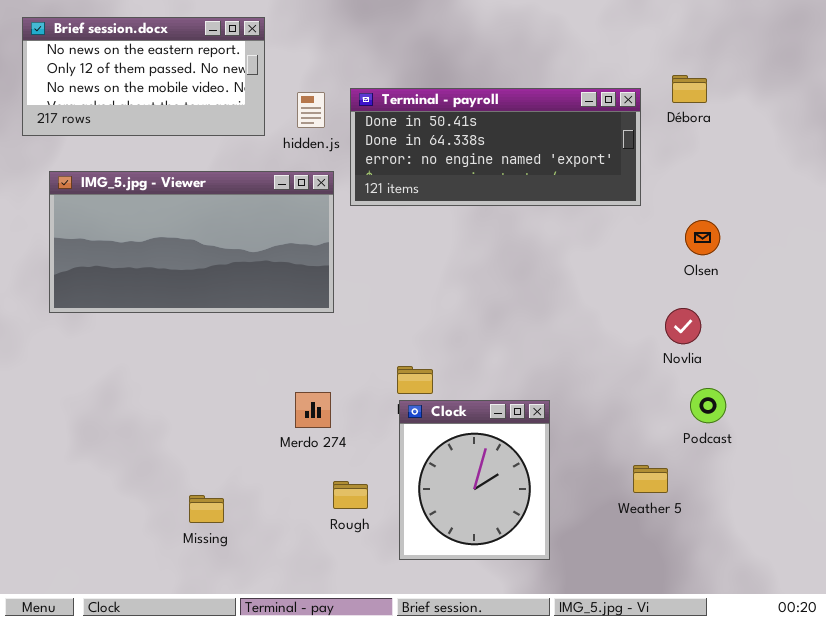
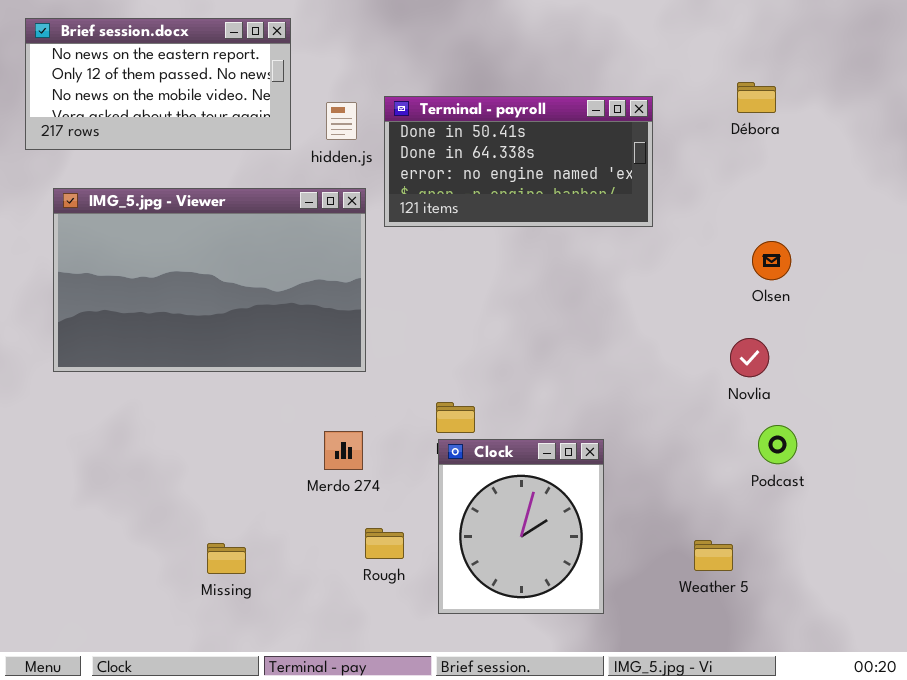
Terminal - payroll: [350,88,641,206] -> [384,96,653,227], resized
IMG_5.jpg - Viewer: [49,171,334,313] -> [53,188,366,372], resized
Weather 5: [633,465,668,493] -> [694,540,733,571], moved

